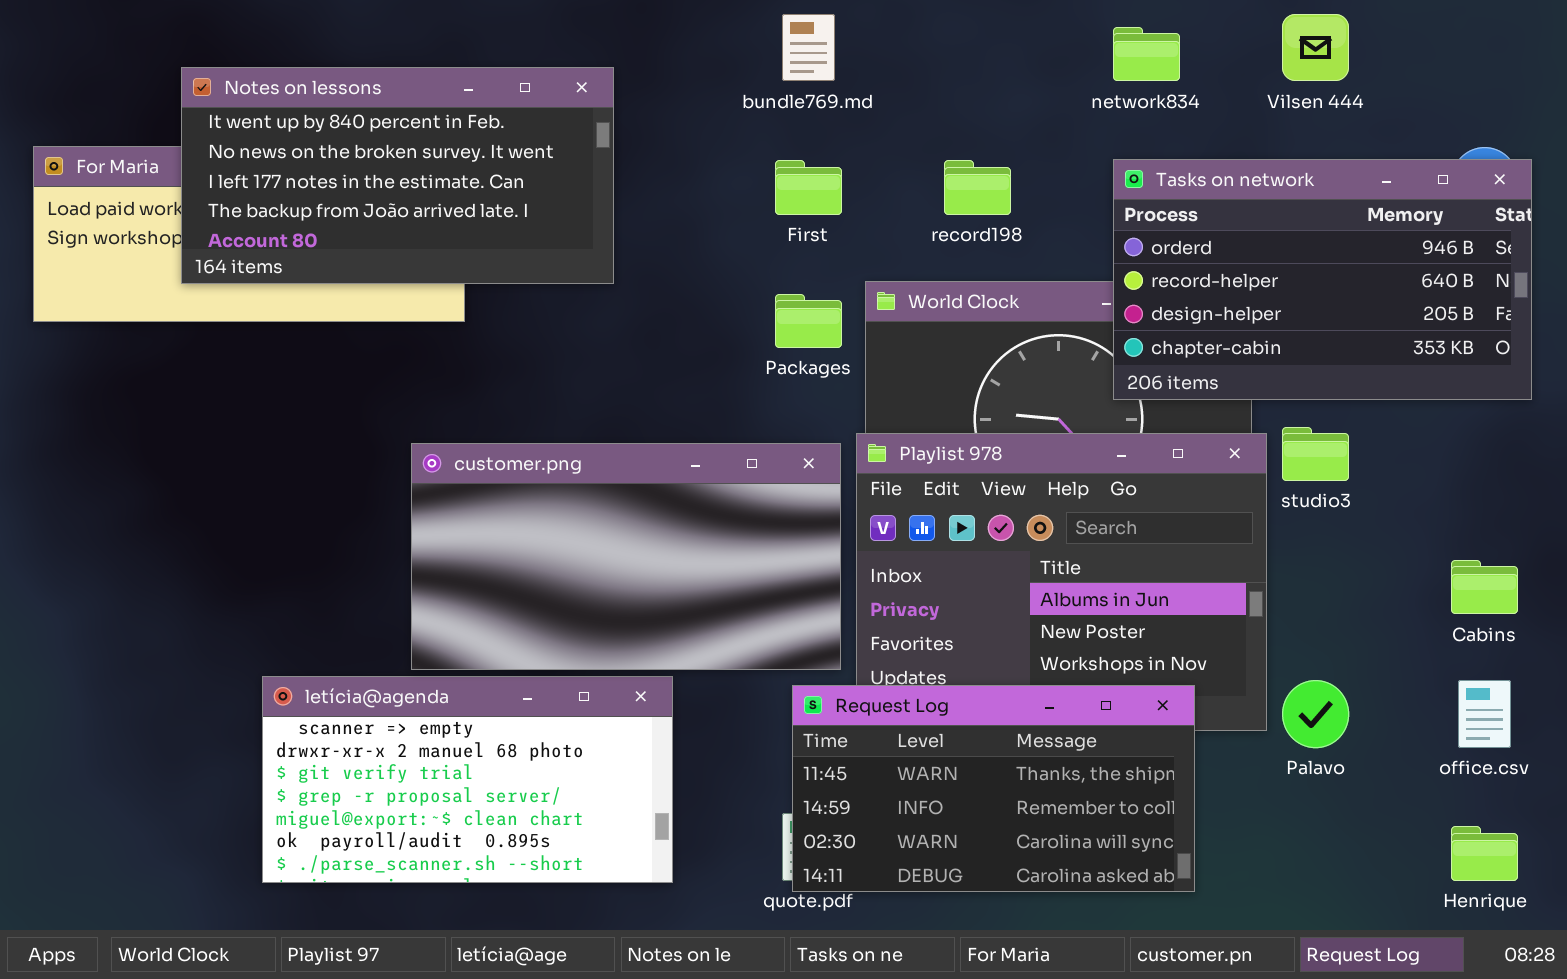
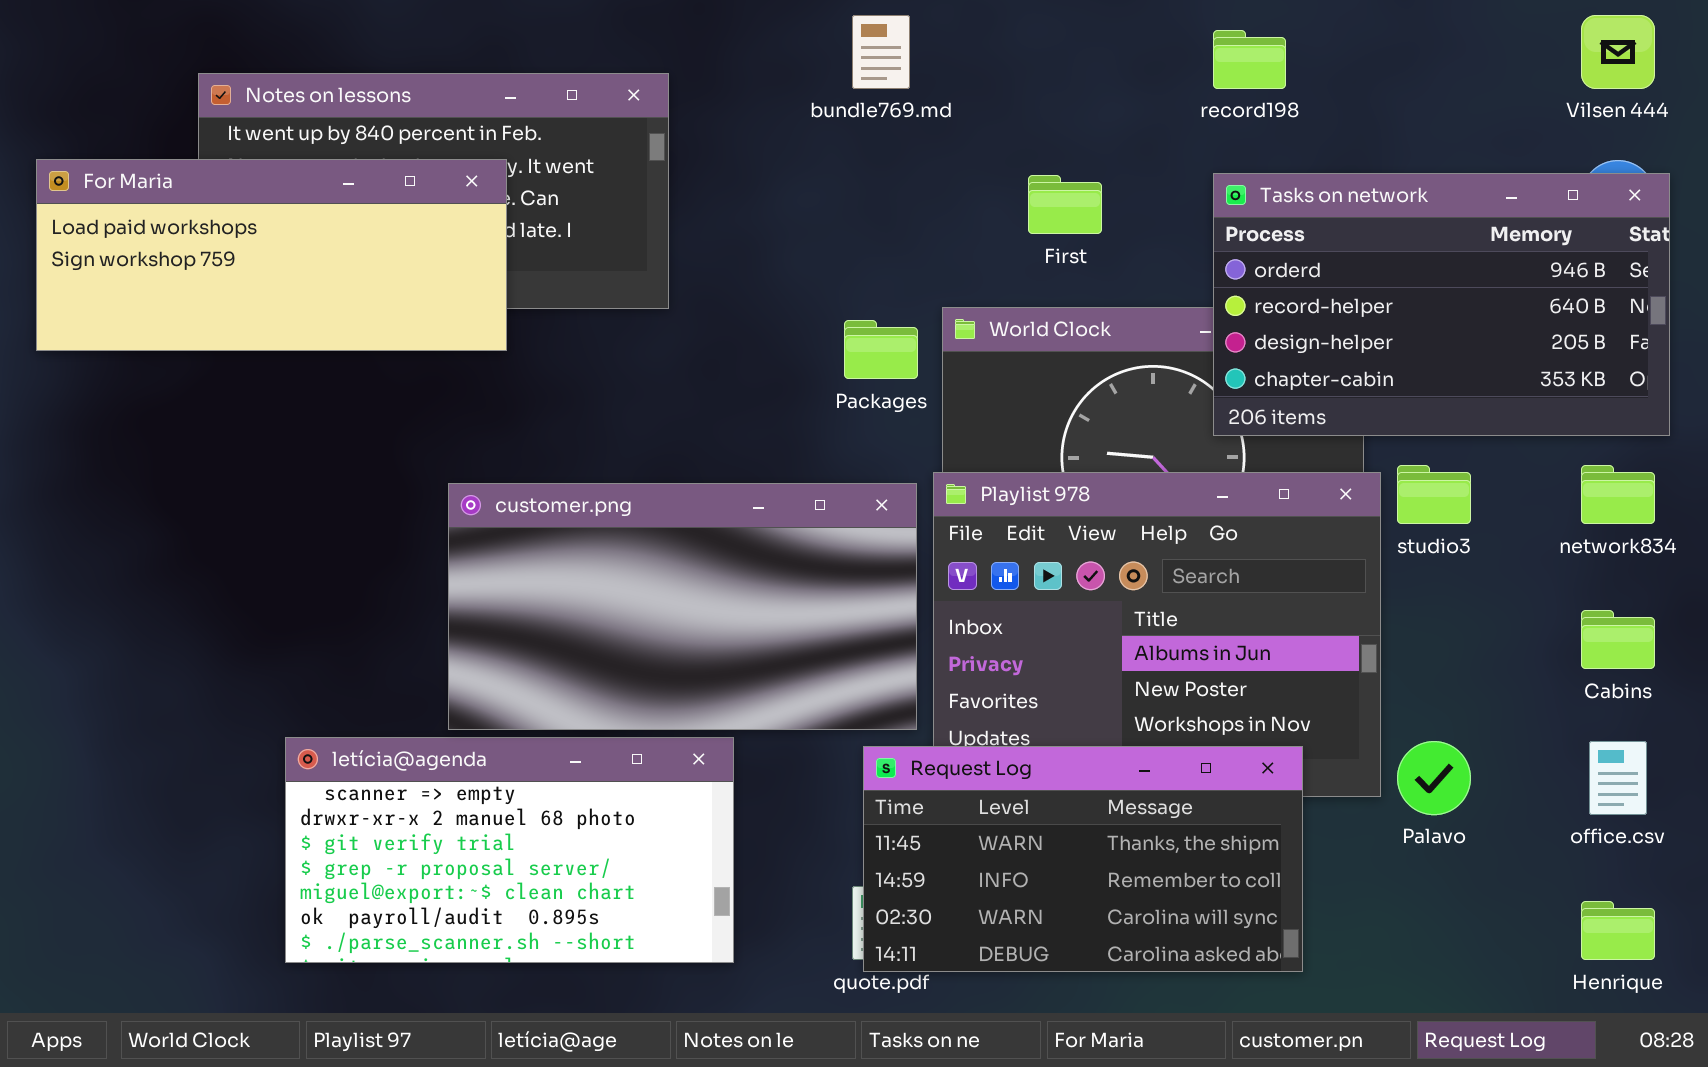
Vilsen 444: [1282,14,1349,81] -> [1581,15,1655,89], moved
network834: [1113,27,1180,81] -> [1581,465,1655,524], moved
For Maria: [33,146,465,322] -> [36,159,507,351], raised
First: [775,160,842,215] -> [1028,175,1102,234], moved
record198: [944,160,1011,215] -> [1213,30,1286,89], moved

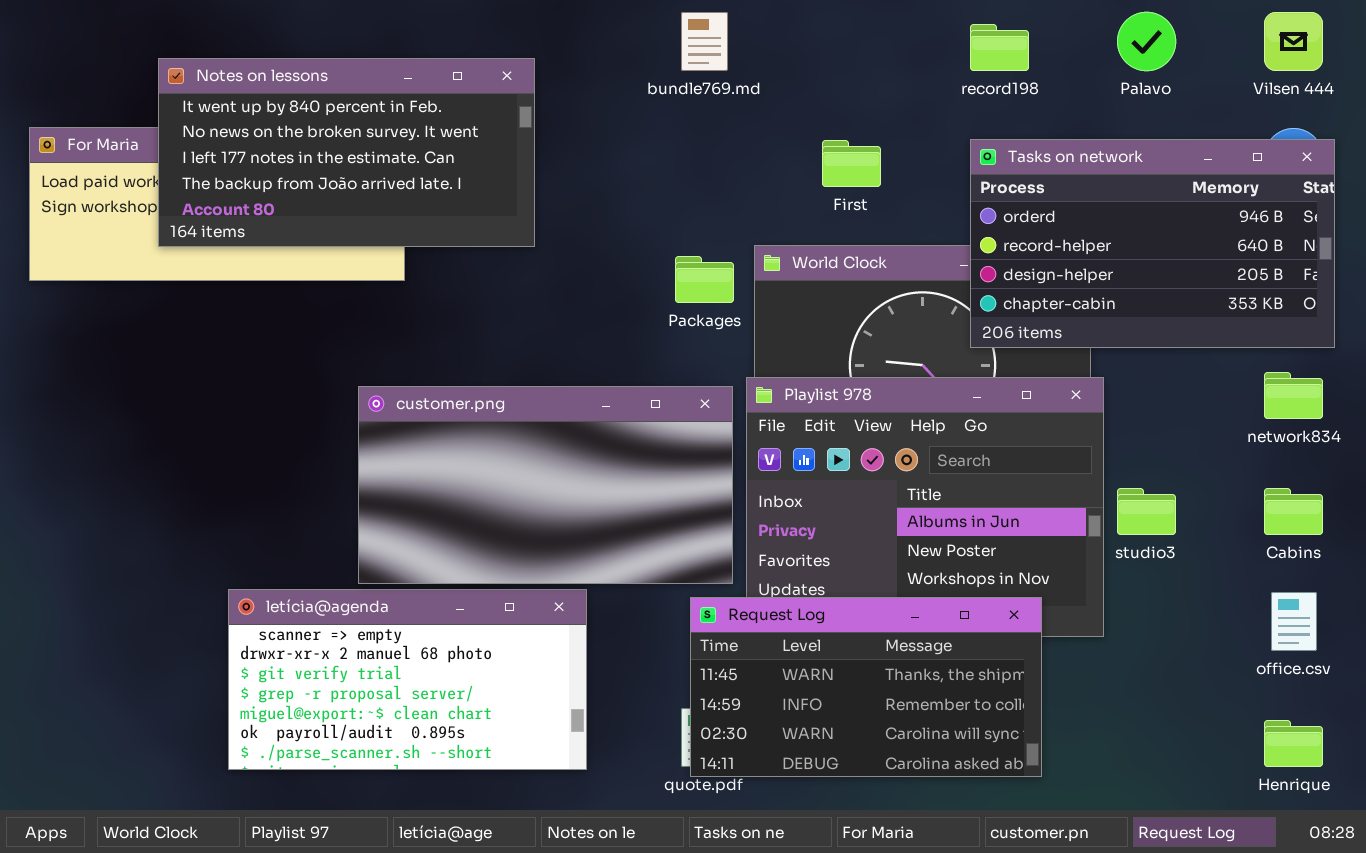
Notes on lessons: [198,73,669,309] -> [158,58,535,247], raised
studio3: [1397,465,1471,524] -> [1117,488,1176,535], moved
Palavo: [1397,741,1471,815] -> [1117,12,1176,71], moved

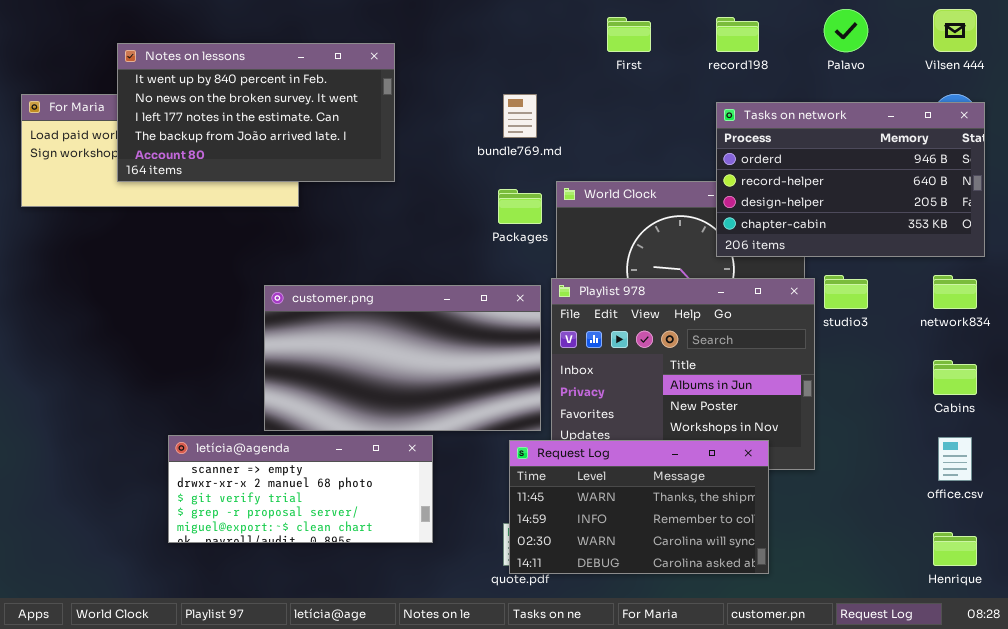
bundle769.md: [681,12,728,71] -> [503,94,537,138], moved
First: [822,140,881,187] -> [607,17,651,52], moved
studio3: [1117,488,1176,535] -> [824,275,868,309], moved
letícia@agenda: [228,589,587,770] -> [168,435,433,543], resized

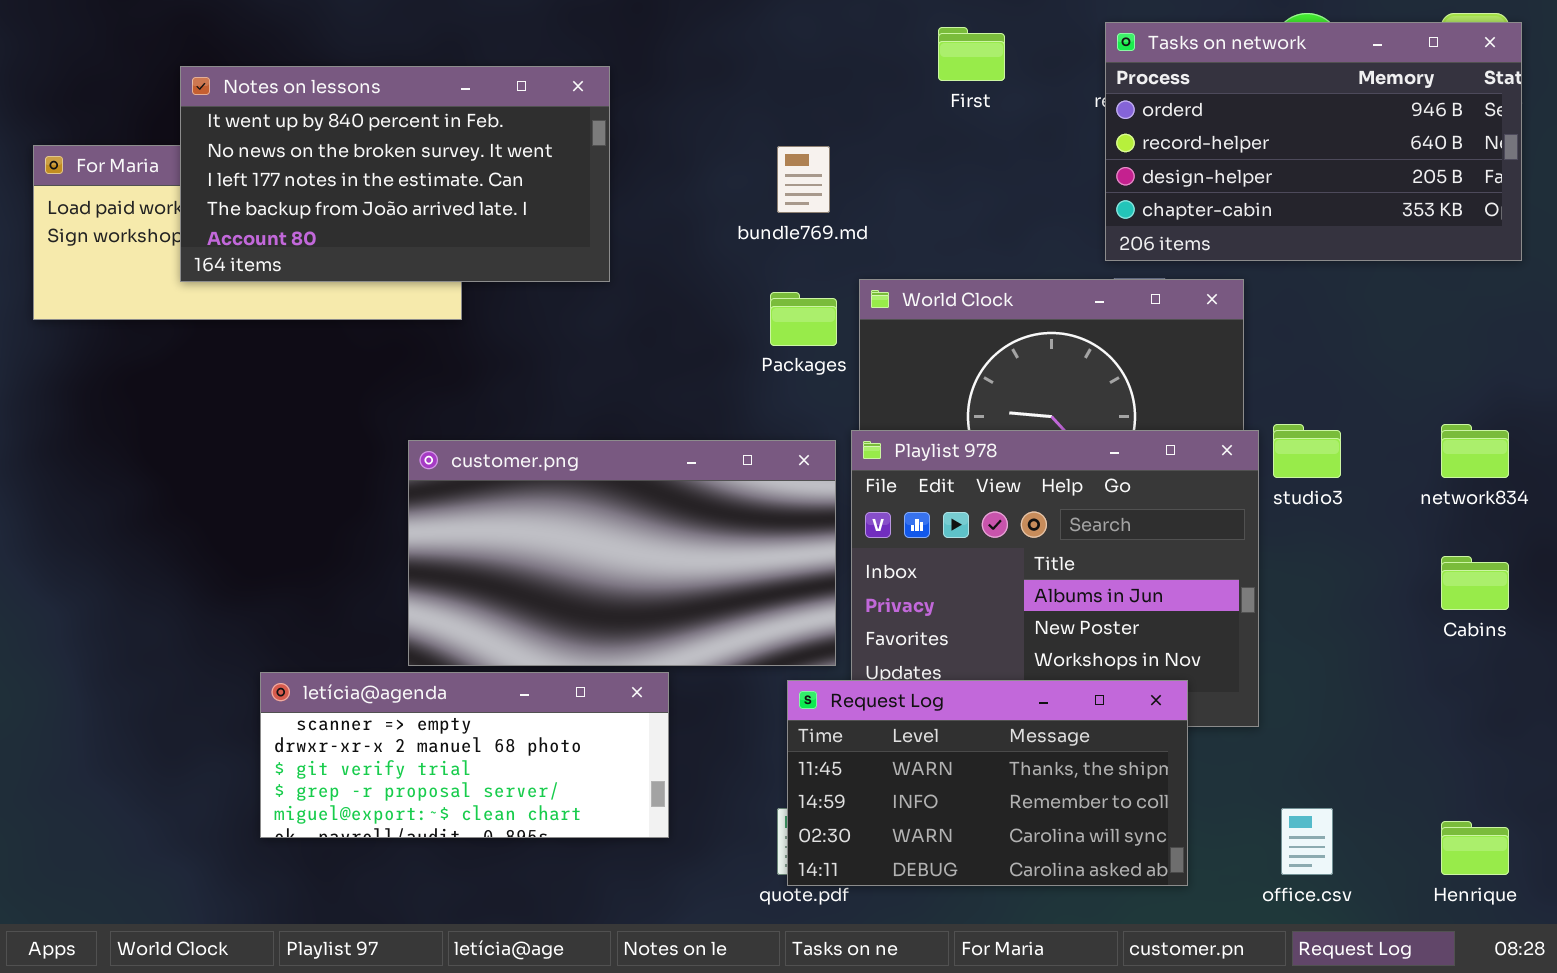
Tasks on network: [716,102,985,257] -> [1105,22,1522,261], moved
office.csv: [938,437,972,481] -> [1281,808,1333,875], moved

